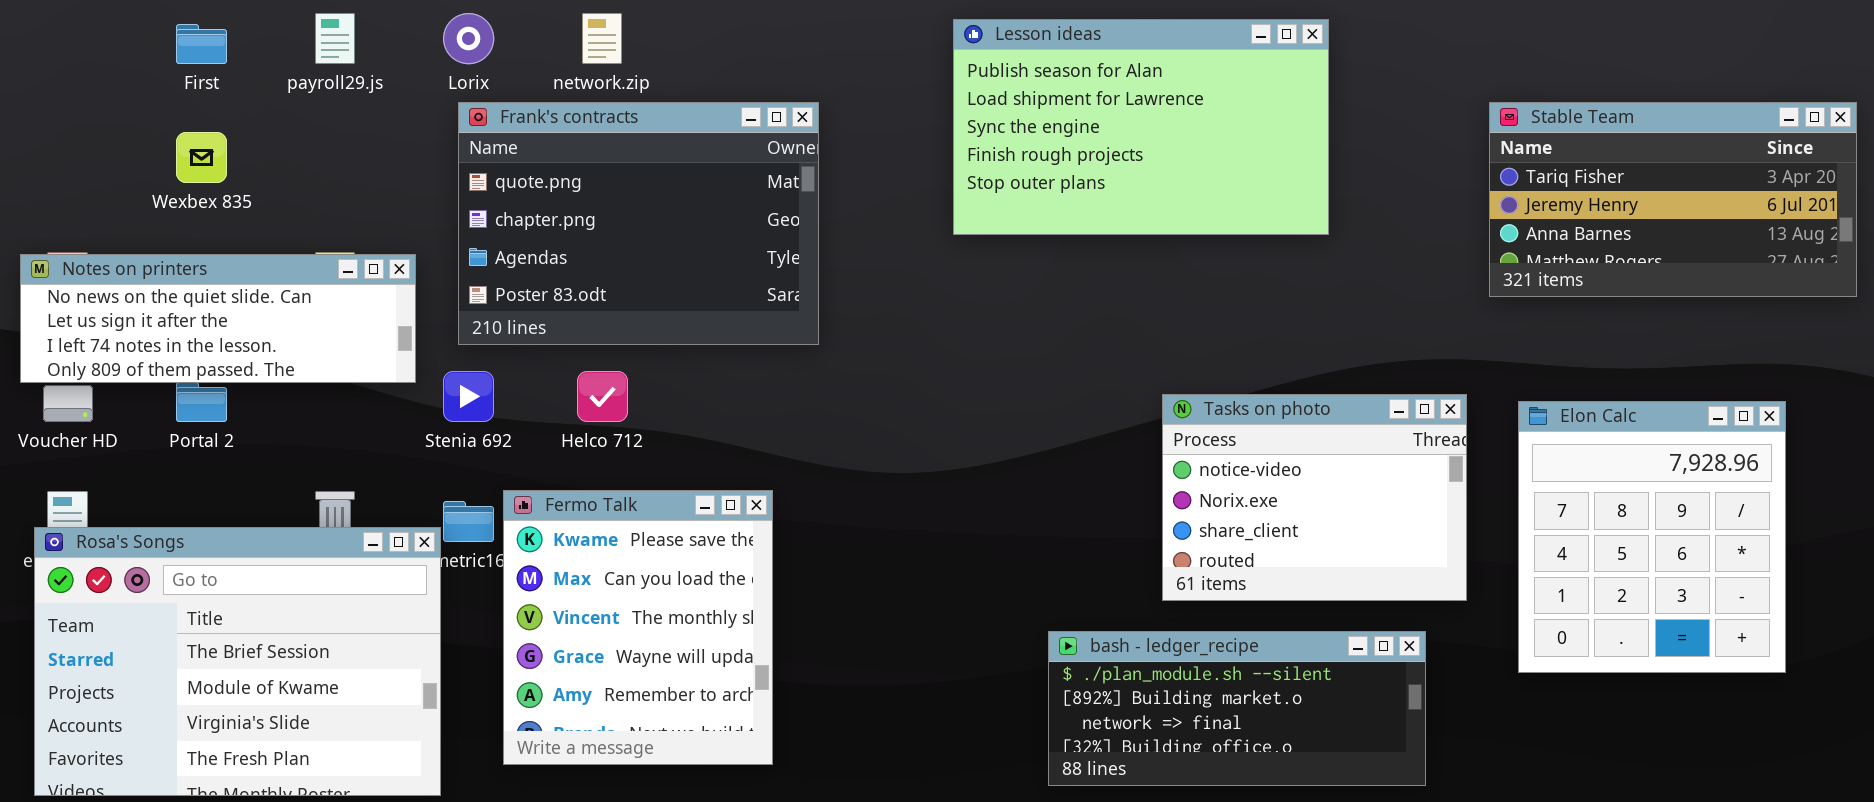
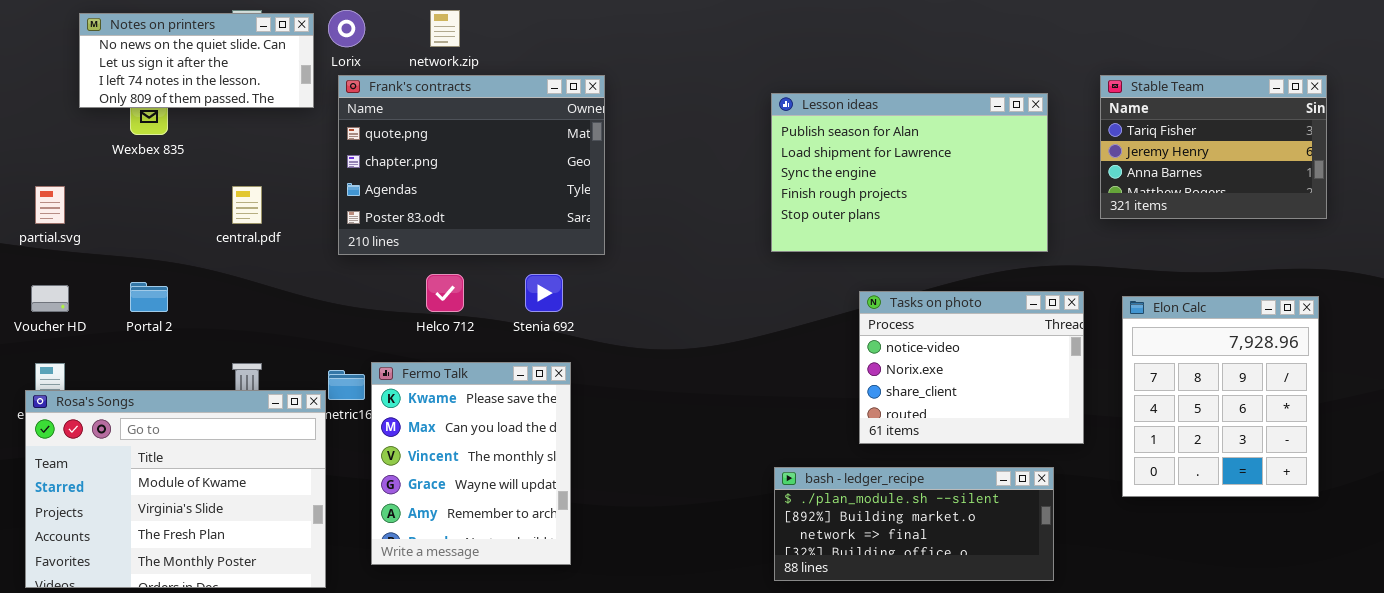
Lesson ideas: [953,19,1329,235] -> [771,93,1048,252], moved
Stable Team: [1489,102,1857,297] -> [1100,75,1327,219], resized
Notes on printers: [20,254,416,383] -> [79,13,314,108], moved, resized
Stenia 692: [443,371,494,422] -> [525,274,563,312], moved
Rosa's Songs: [34,527,441,796] -> [25,390,326,588], scrolled down 1 row

